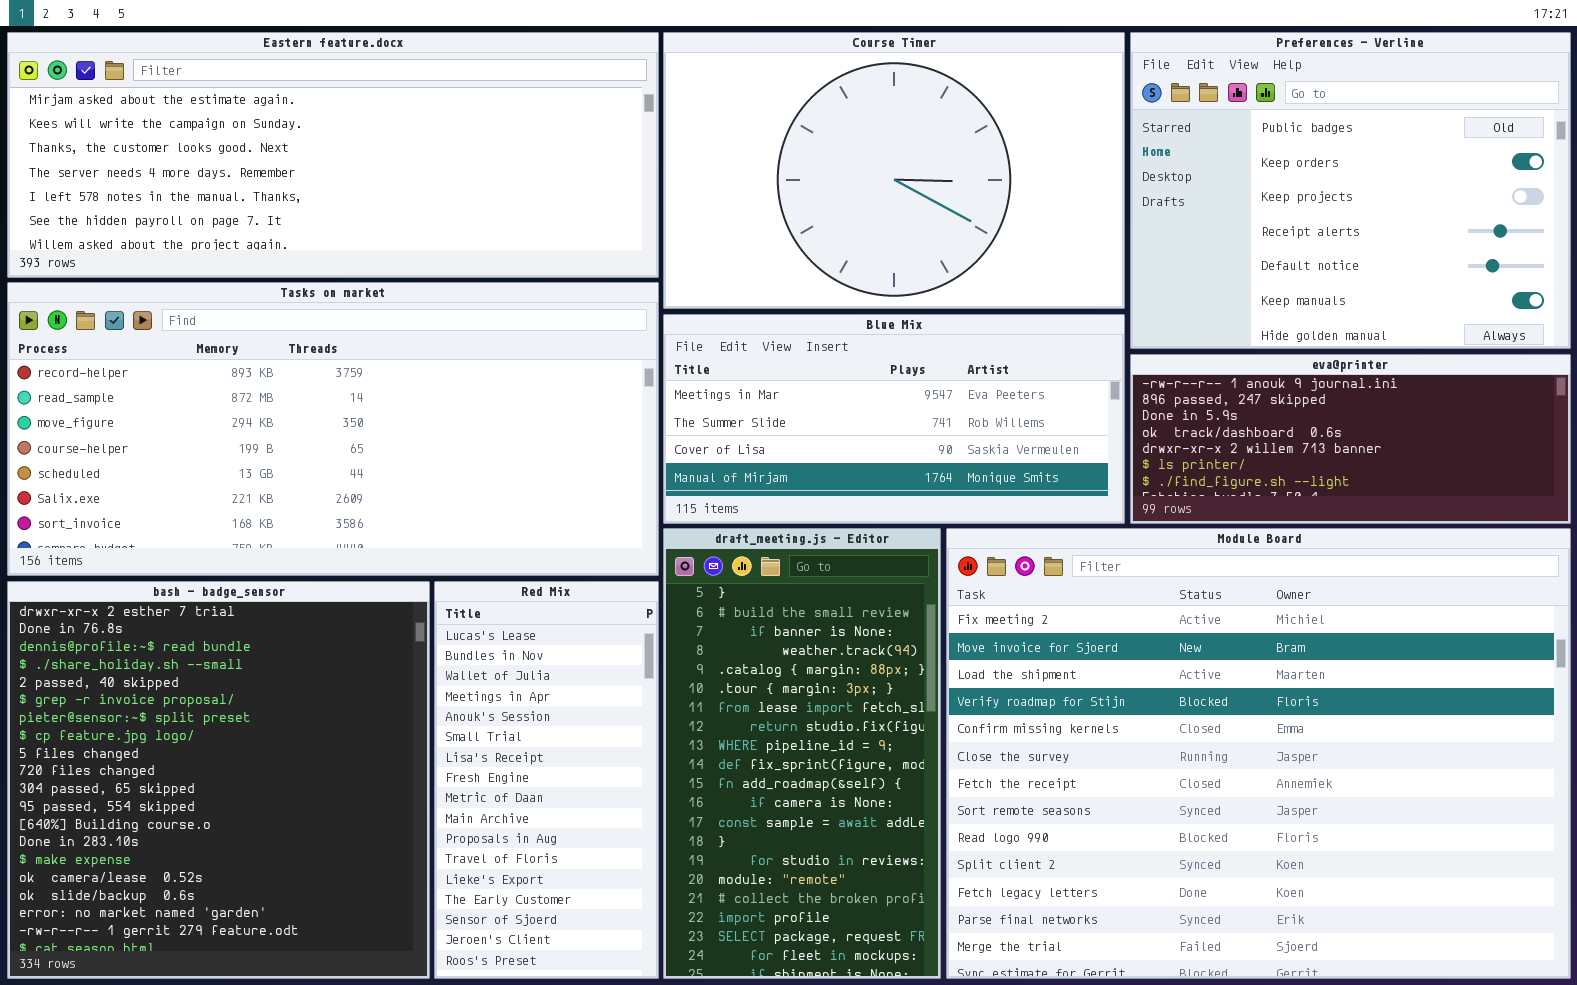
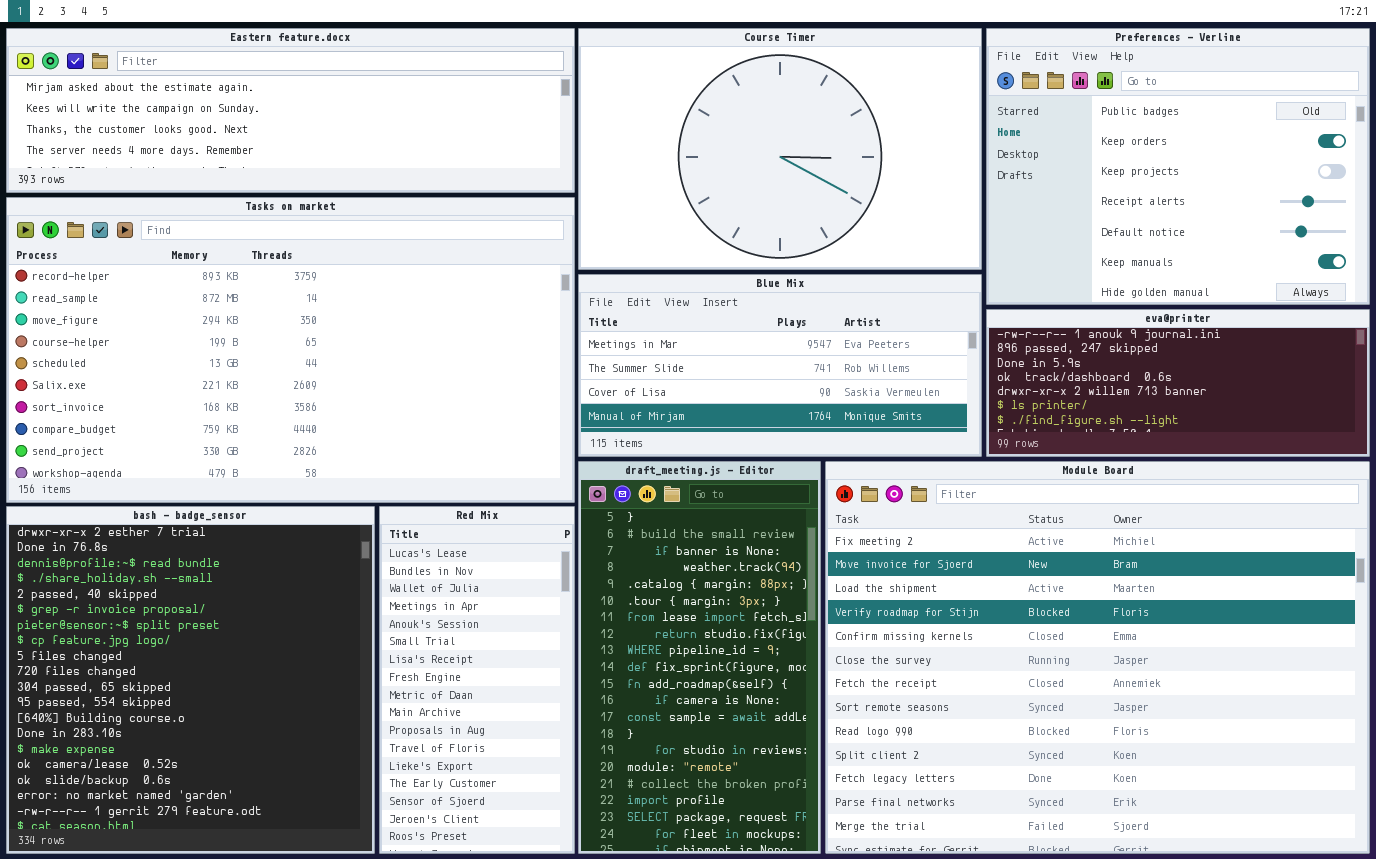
Eastern feature.docx: [7,32,659,278] -> [6,28,575,193], resized
Tasks on market: [7,282,659,576] -> [6,197,575,503], resized

